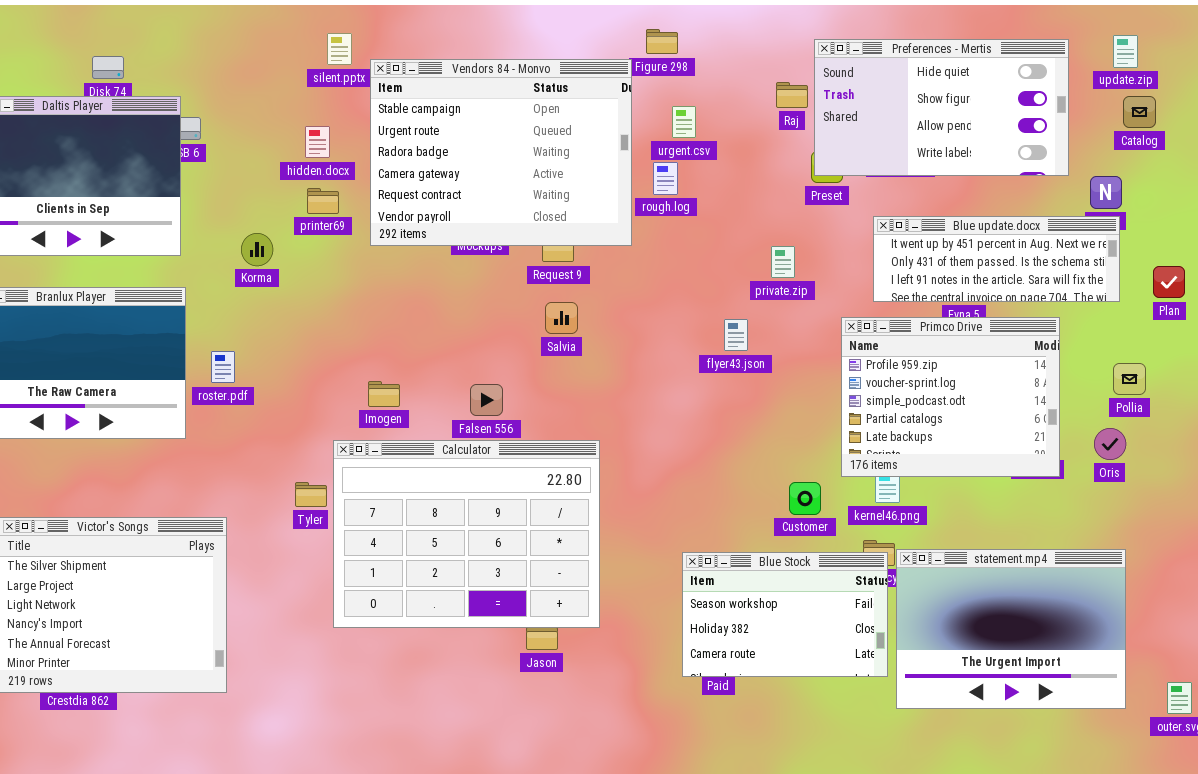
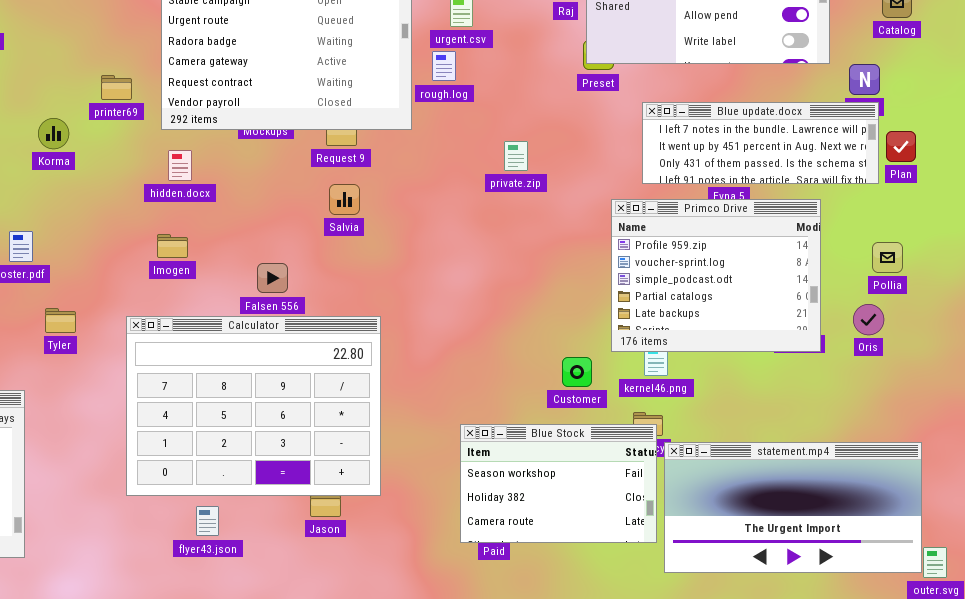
hidden.docx: [305,126,330,158] -> [168,150,192,181], moved
Blue update.docx: [873,216,1120,302] -> [642,102,879,184], scrolled up 1 row
private.zip: [771,246,795,278] -> [504,141,528,171], moved
Plan: [1153,266,1185,298] -> [886,131,916,162], moved
flyer43.json: [724,319,748,351] -> [196,506,219,536], moved
Imogen: [368,381,400,407] -> [157,234,188,258], moved
Tyler: [295,482,327,507] -> [45,308,76,333], moved
statement.mp4: [896,549,1126,709] -> [664,442,922,573], resized

